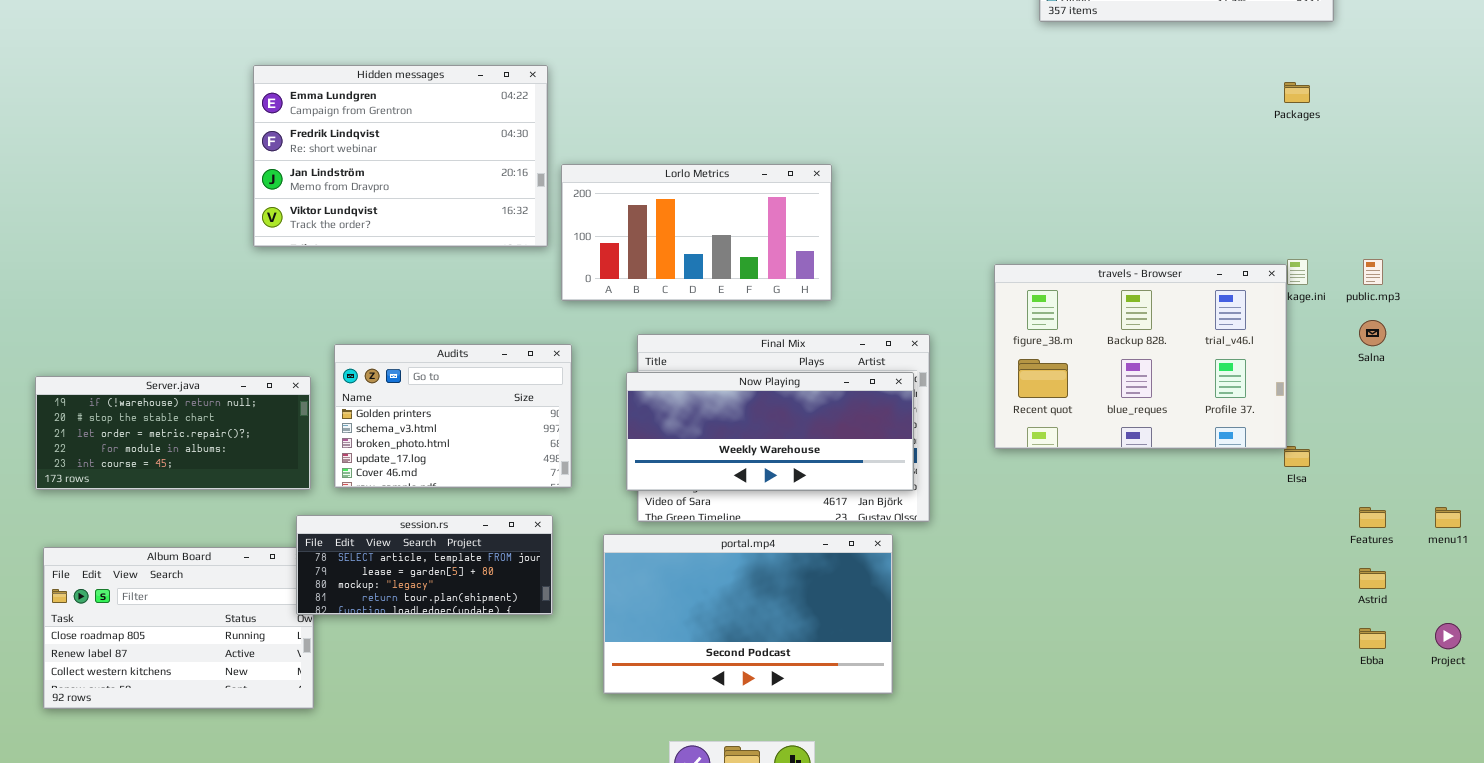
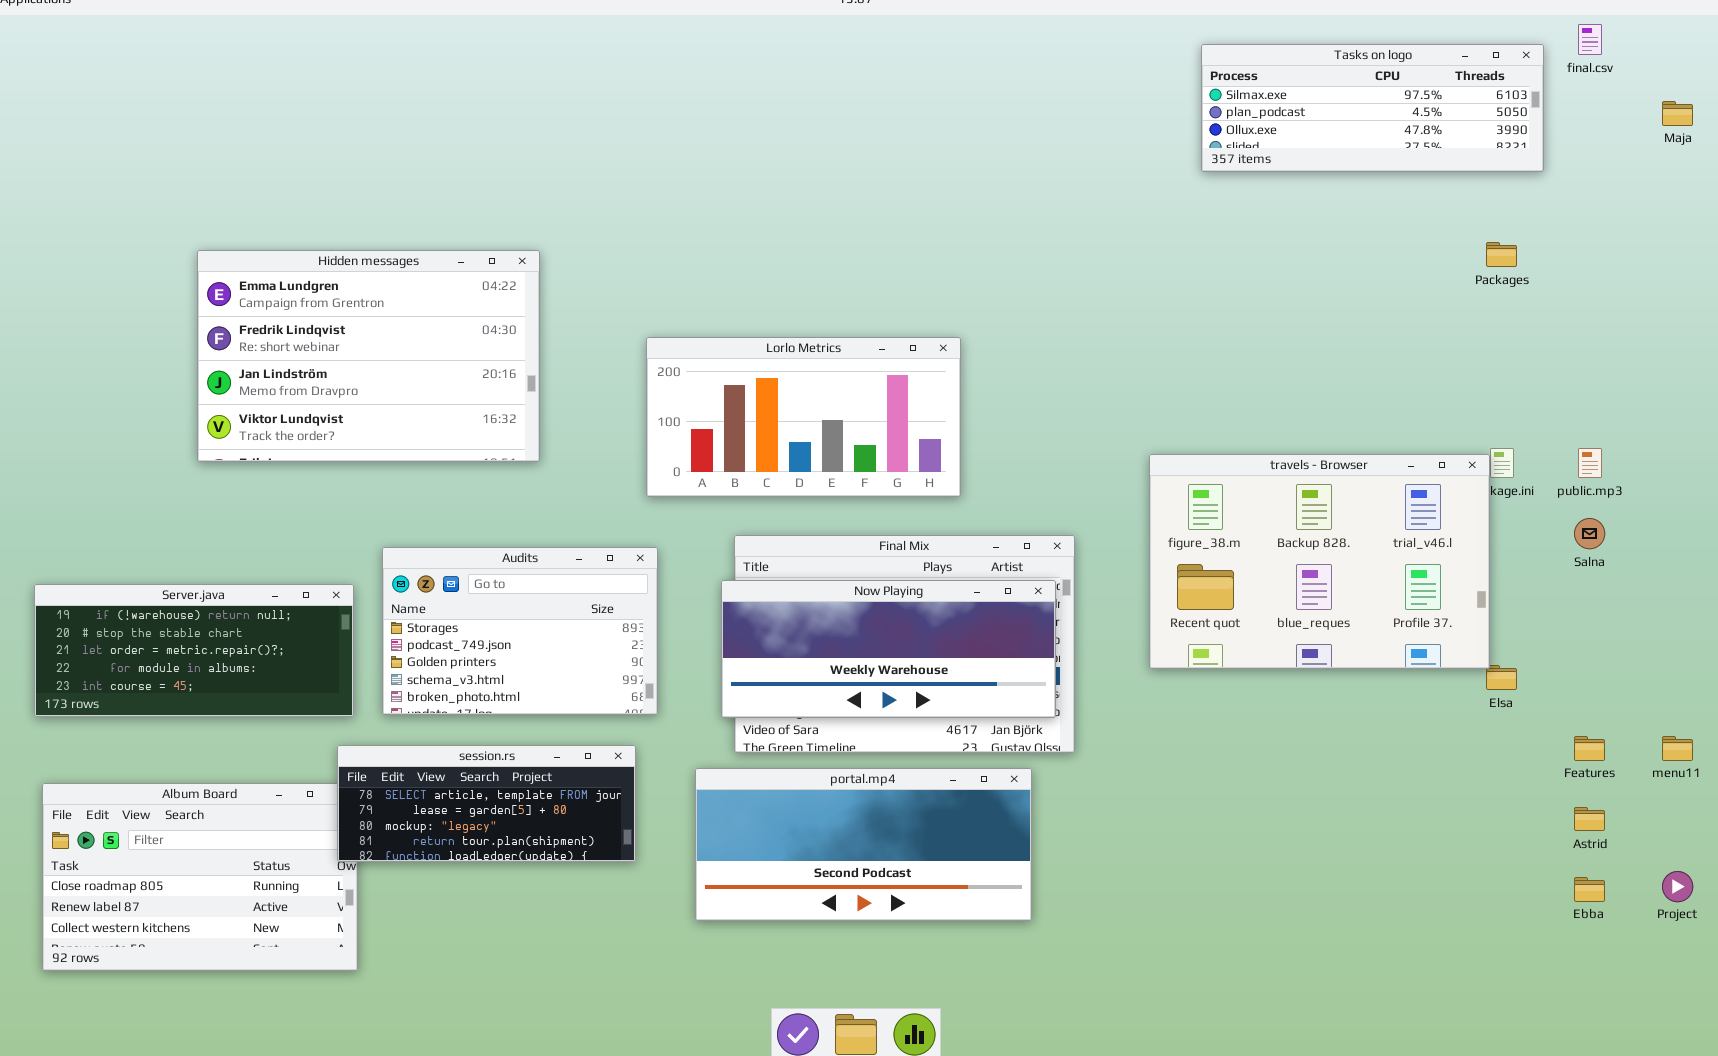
Hidden messages: [253,65,548,247] -> [197,250,540,462], moved
Audits: [334,344,572,488] -> [382,547,658,715], scrolled up 2 rows
portal.mp4: [603,534,893,694] -> [695,768,1032,921], resized

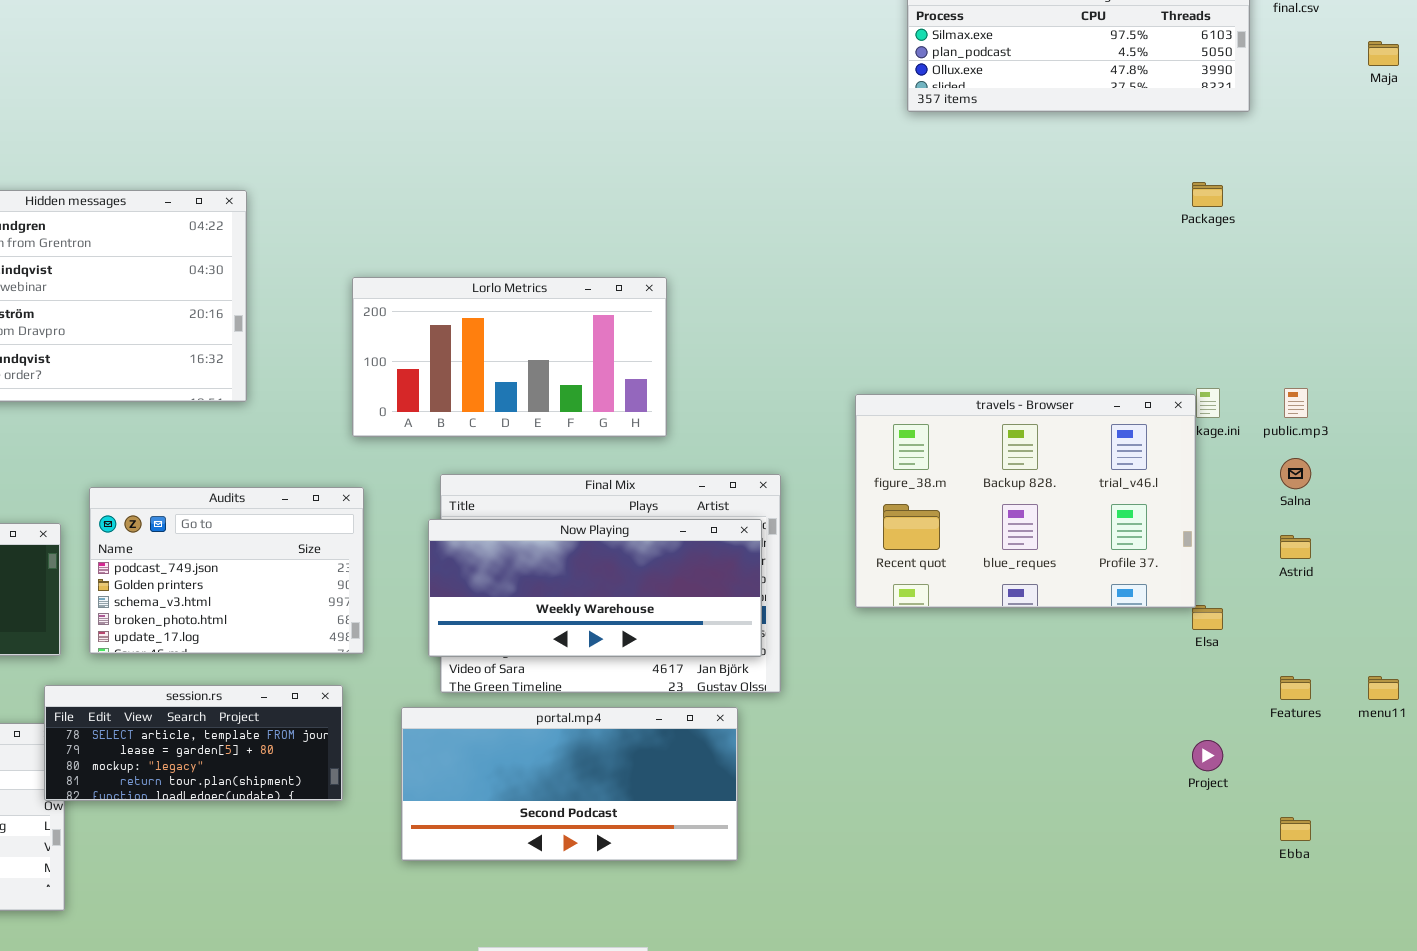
Audits: [382,547,658,715] -> [89,487,364,654], scrolled down 1 row
Astrid: [1574,807,1605,831] -> [1280,535,1311,559], moved
Project: [1662,871,1693,902] -> [1192,740,1223,771], moved

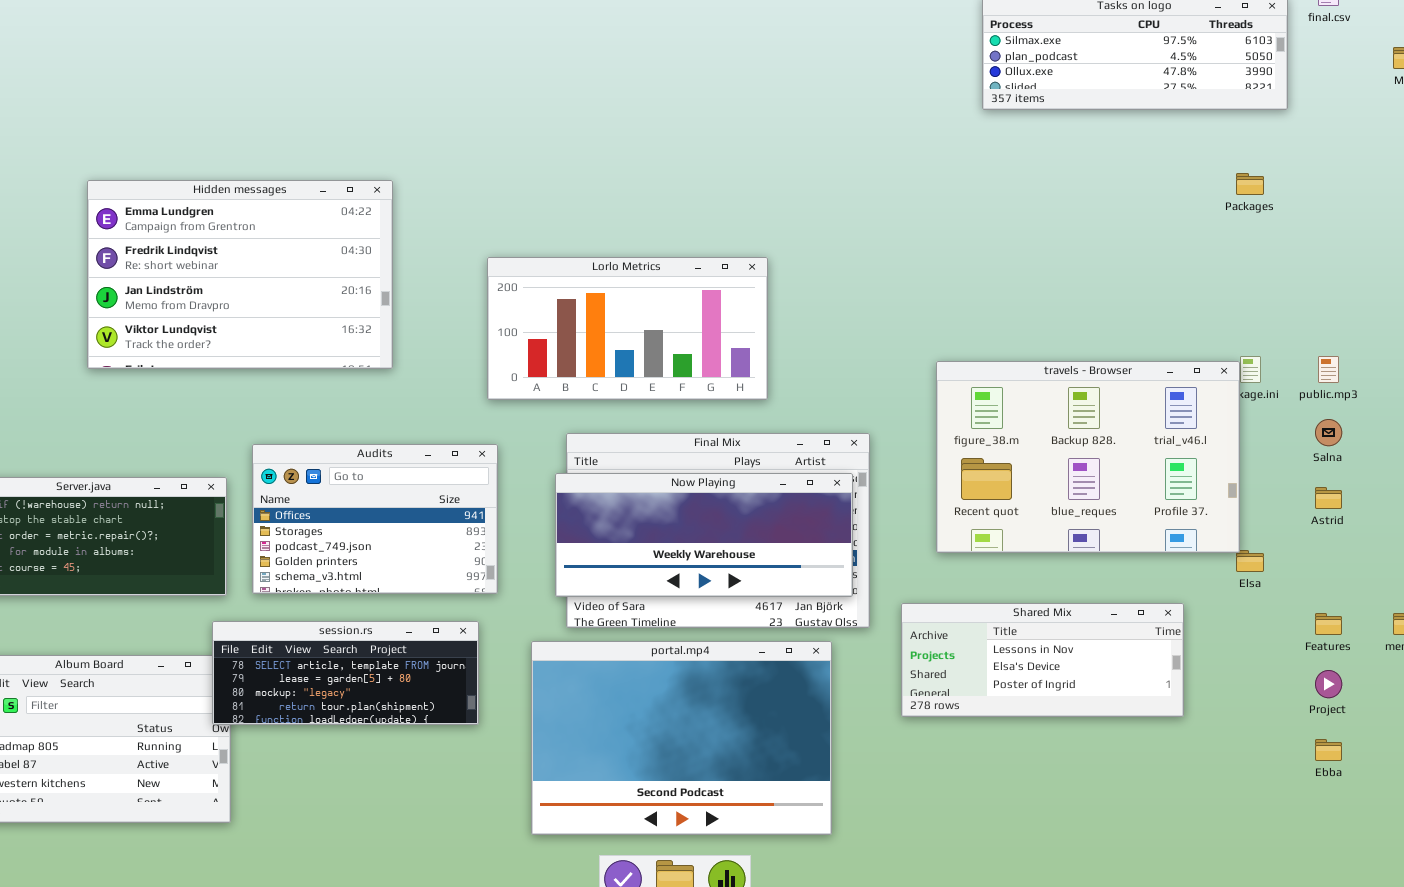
Audits: [89,487,364,654] -> [252,444,498,594], scrolled up 2 rows
Shared Mix: none -> [901,603,1184,717], opened
portal.mp4: [401,707,738,861] -> [531,641,832,835], resized
Project: [1192,740,1223,771] -> [1315,670,1342,698], moved

